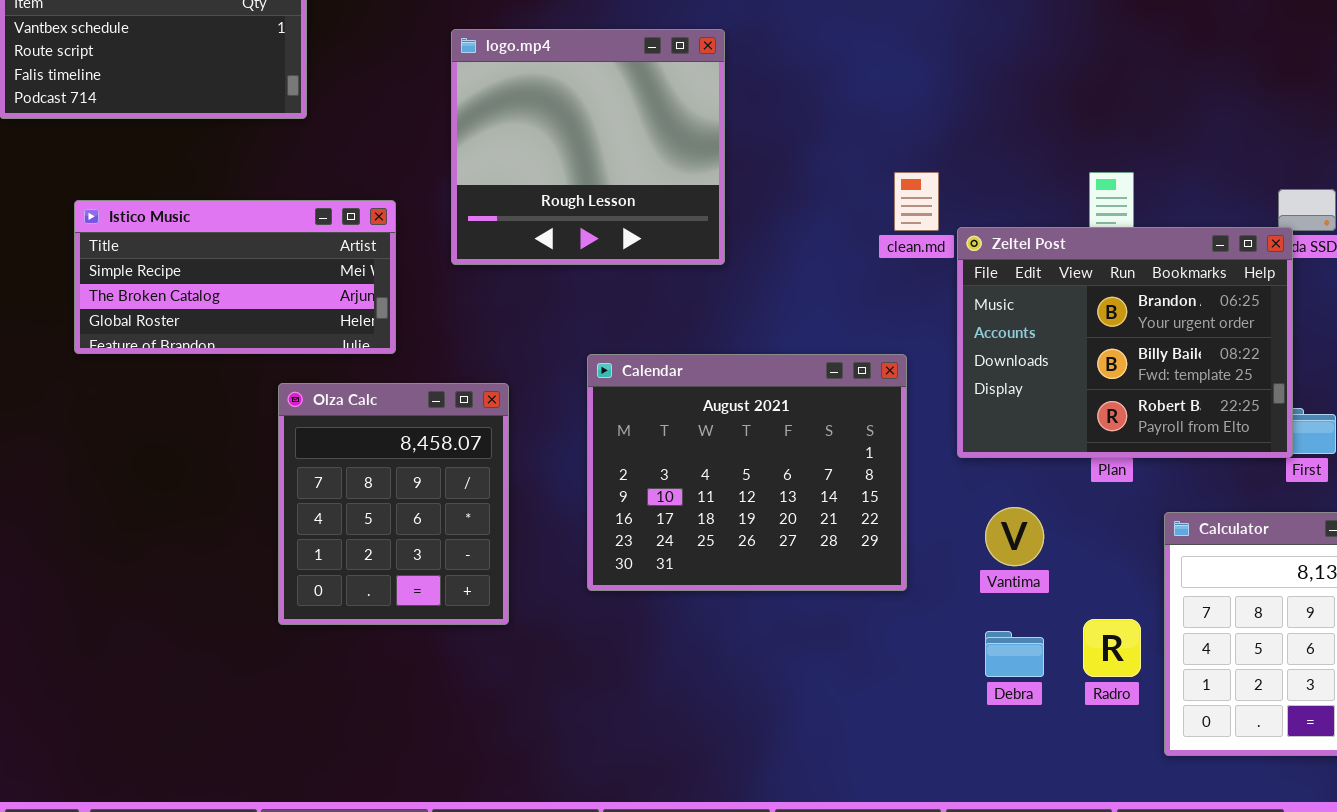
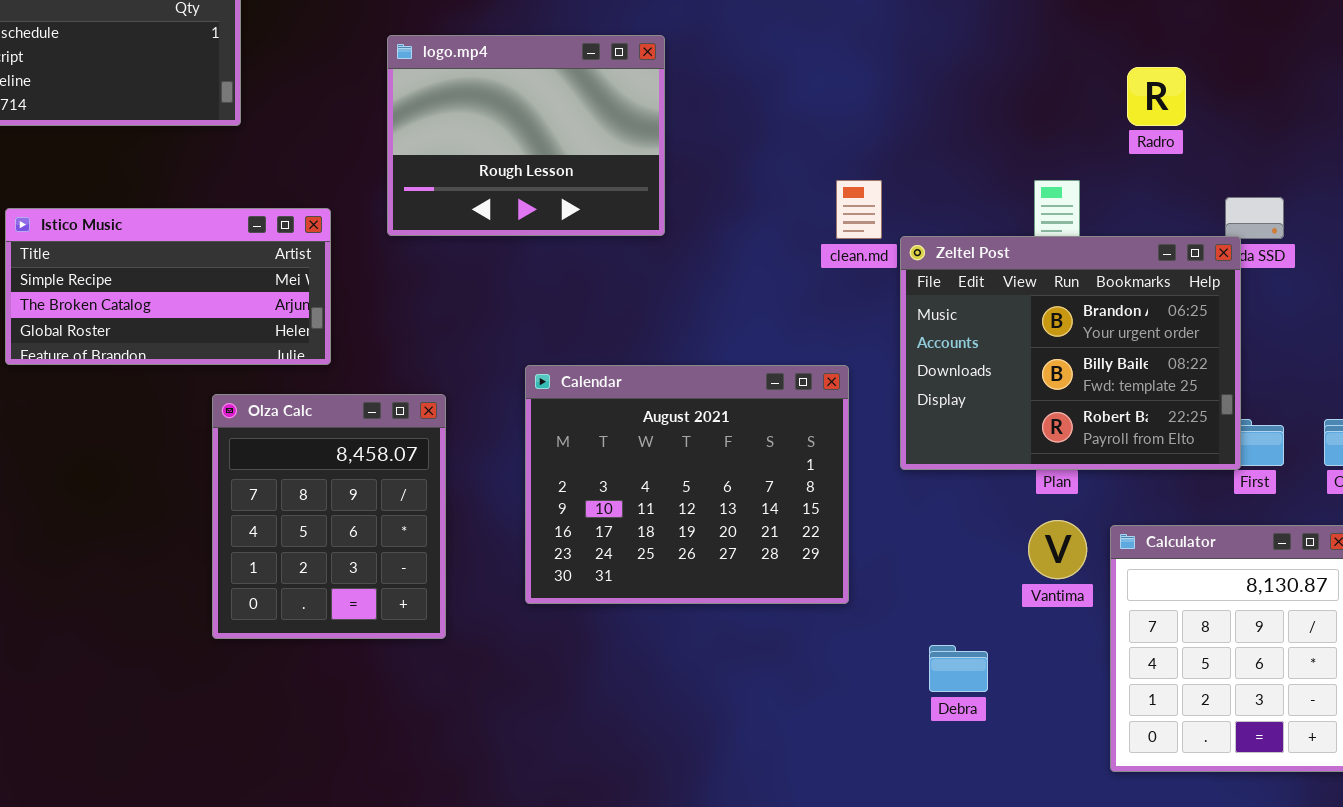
logo.mp4: [451,29,725,265] -> [387,35,665,236], resized
Vantima: [985,507,1044,566] -> [1028,520,1087,579], moved
Radro: [1083,619,1141,677] -> [1127,67,1186,126], moved

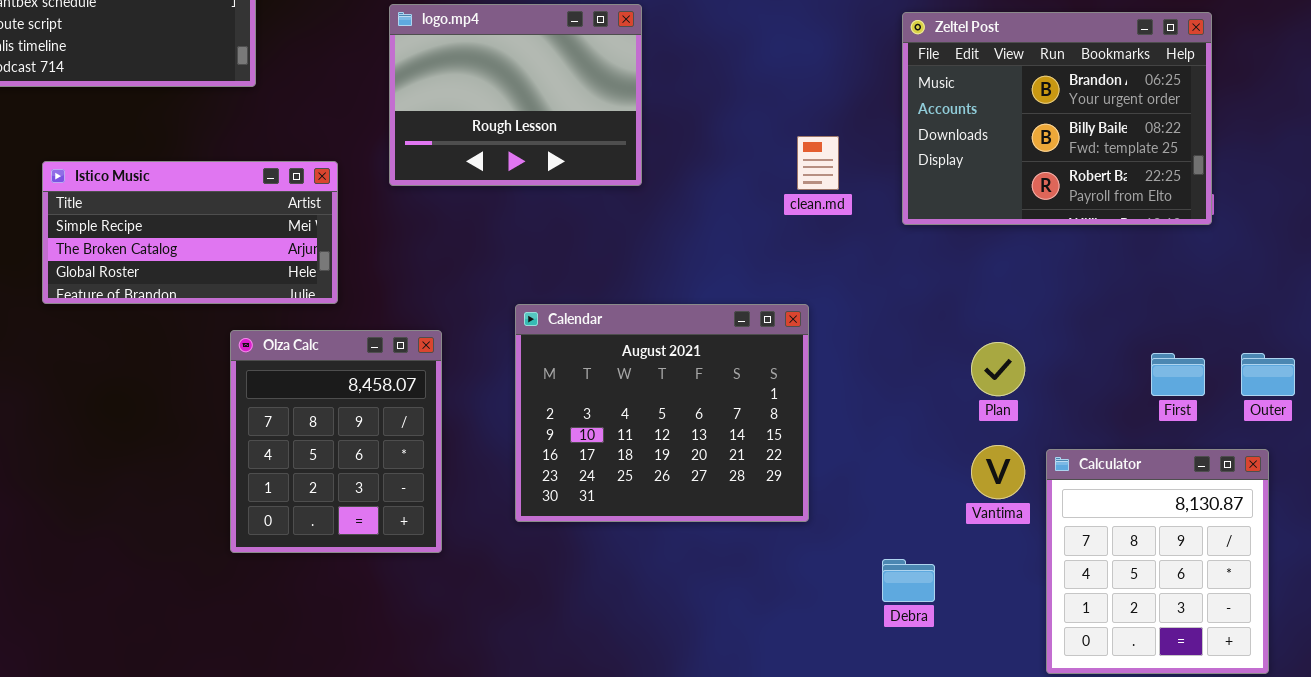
Zeltel Post: [900,236,1241,470] -> [902,12,1212,225], moved

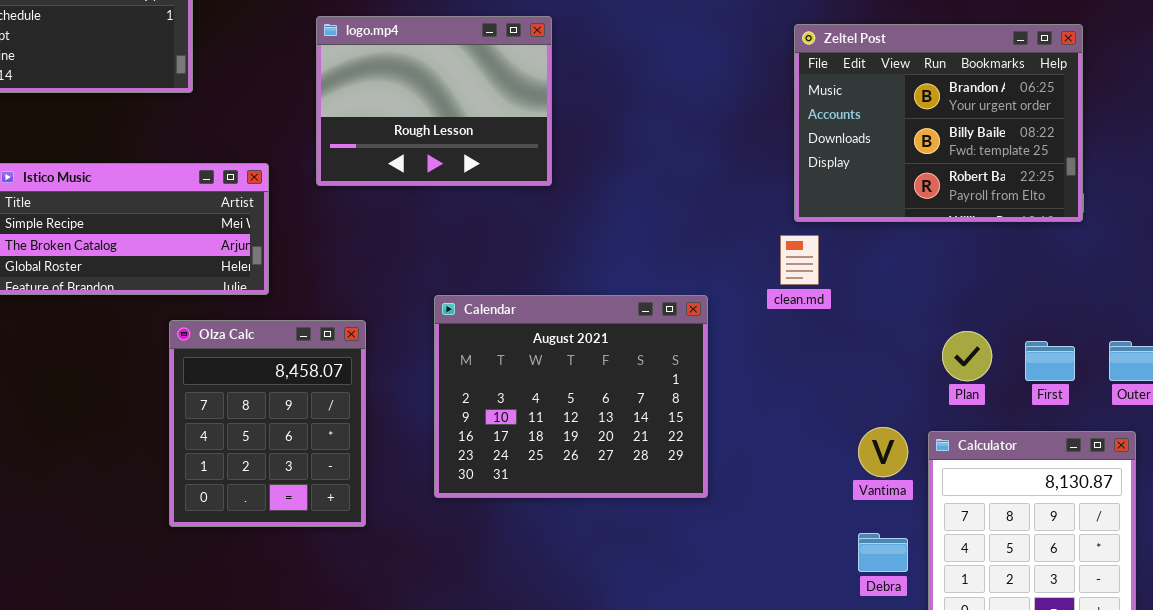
clean.md: [797,136,839,190] -> [780,235,819,285], moved
Plan: [971,342,1025,396] -> [942,331,992,381], moved
Debra: [882,559,935,602] -> [858,533,908,572], moved

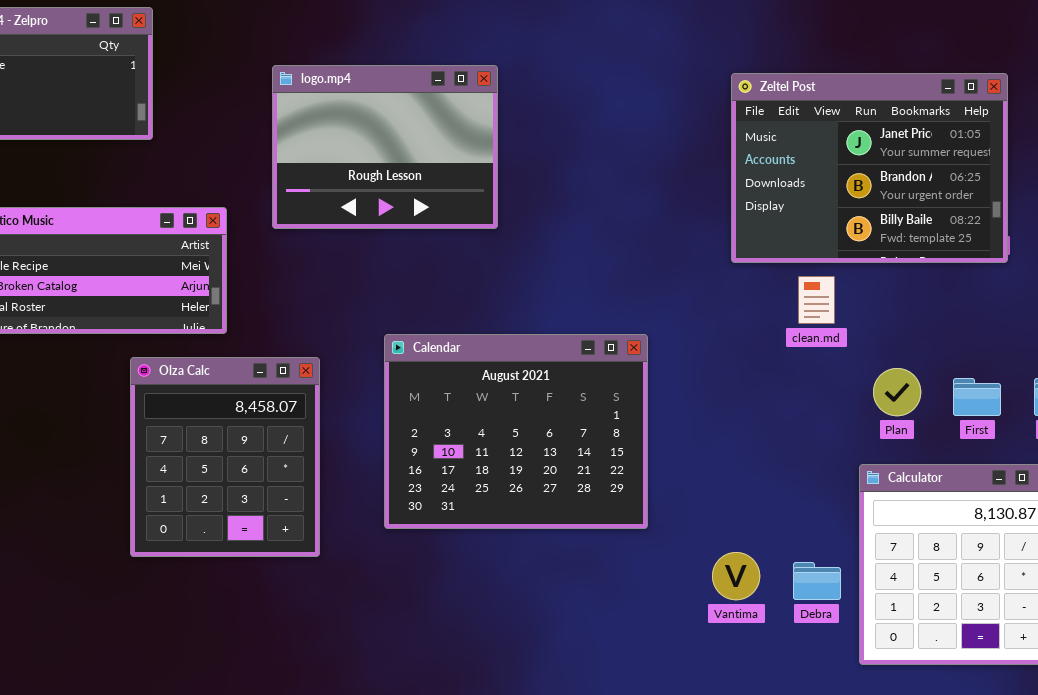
Zeltel Post: [794,24,1083,222] -> [731,73,1008,263], scrolled up 1 row
clean.md: [780,235,819,285] -> [798,276,835,324], moved
Vantima: [858,427,908,477] -> [712,552,760,600], moved

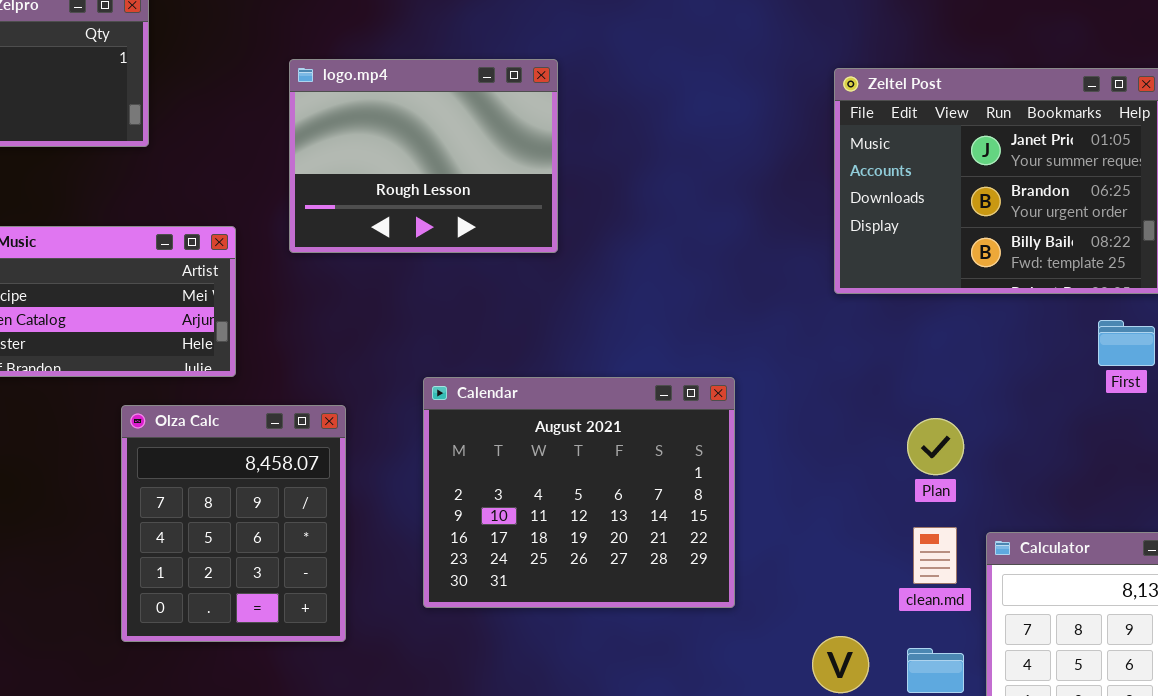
clean.md: [798,276,835,324] -> [913,527,957,584], moved
Plan: [873,368,921,416] -> [907,418,964,475], moved
First: [953,378,1001,416] -> [1098,320,1155,366], moved

